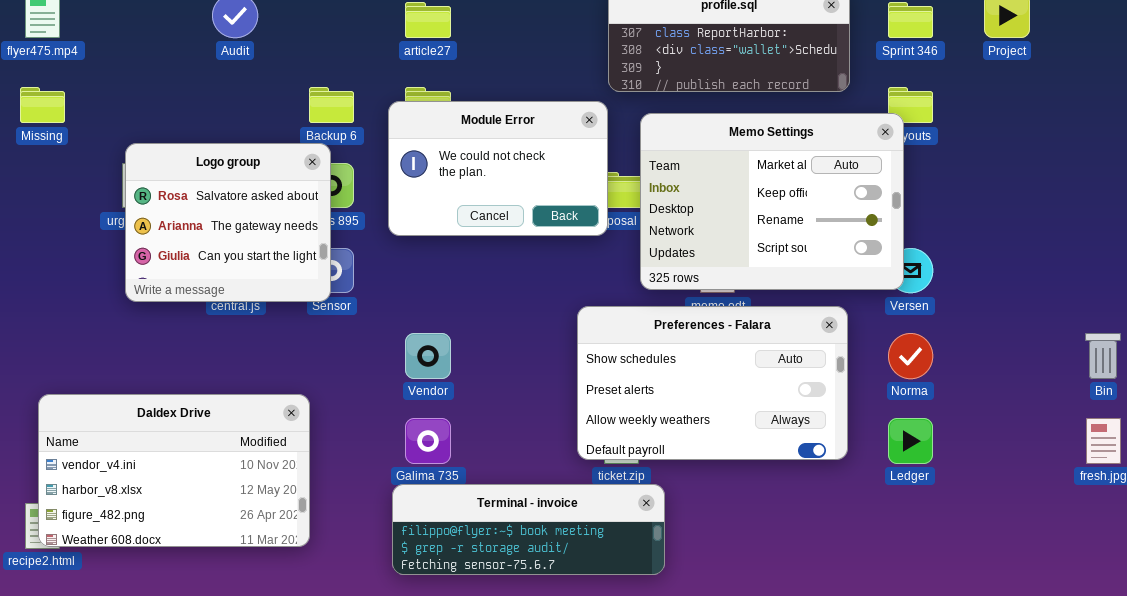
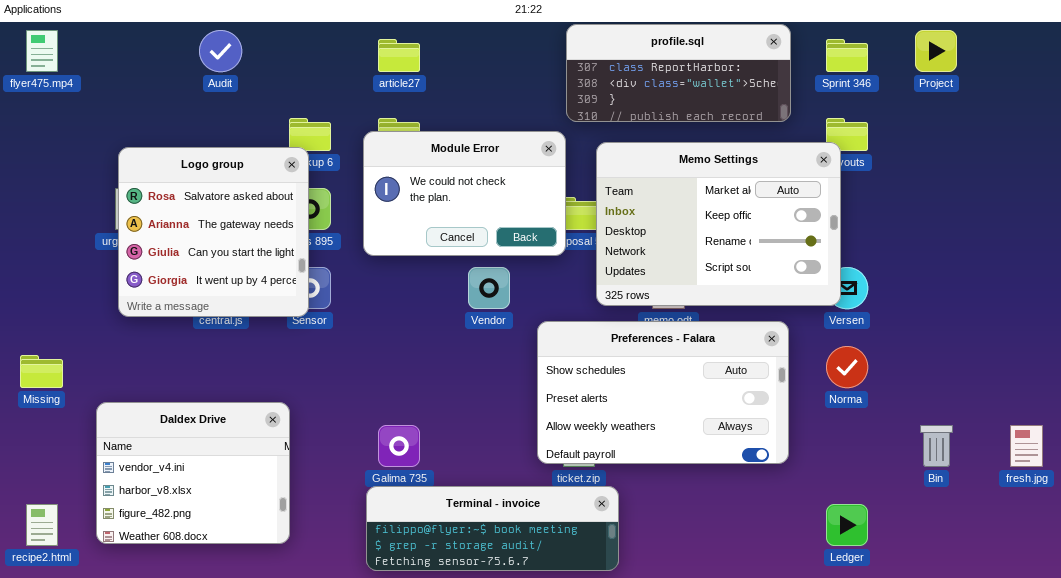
Missing: [20,87,65,123] -> [20,355,63,388], moved
Logo group: [125,143,331,302] -> [118,147,309,317], resized
Vendor: [405,333,451,379] -> [468,267,510,309], moved
Bin: [1085,333,1121,379] -> [920,425,953,467], moved
Daldex Drive: [38,394,310,547] -> [96,402,290,544], resized
Ledger: [888,418,933,464] -> [826,504,868,546], moved

